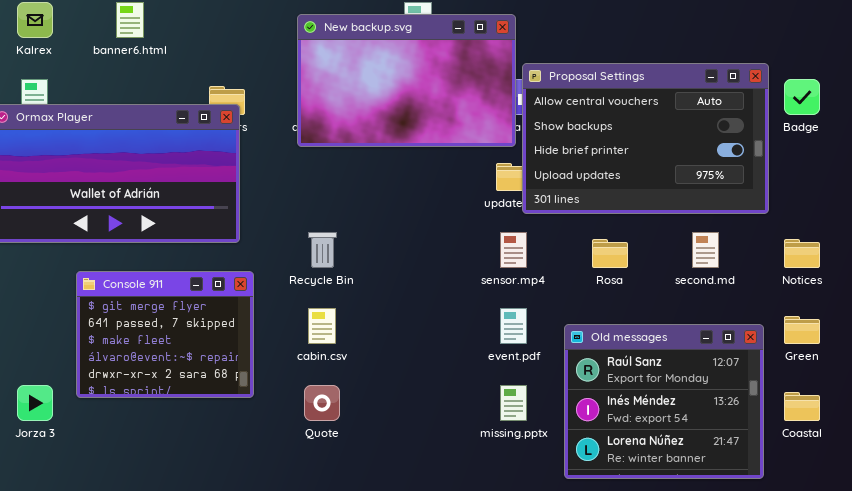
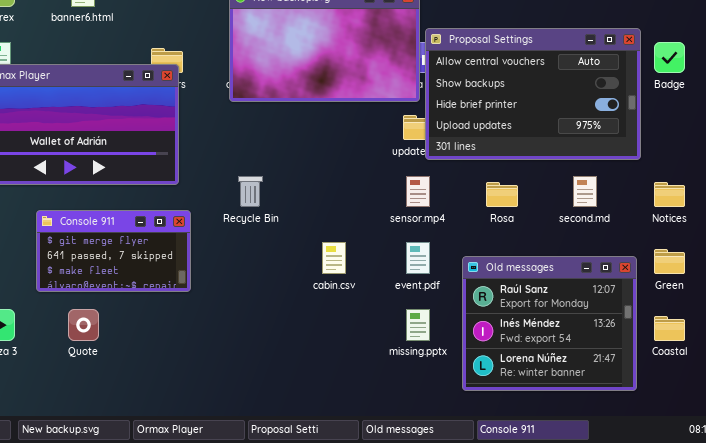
Console 911: [76,271,254,398] -> [36,210,191,292], resized
cabin.csv: [308,308,336,344] -> [322,242,346,274], moved
Quote: [304,385,340,421] -> [68,309,99,341], moved

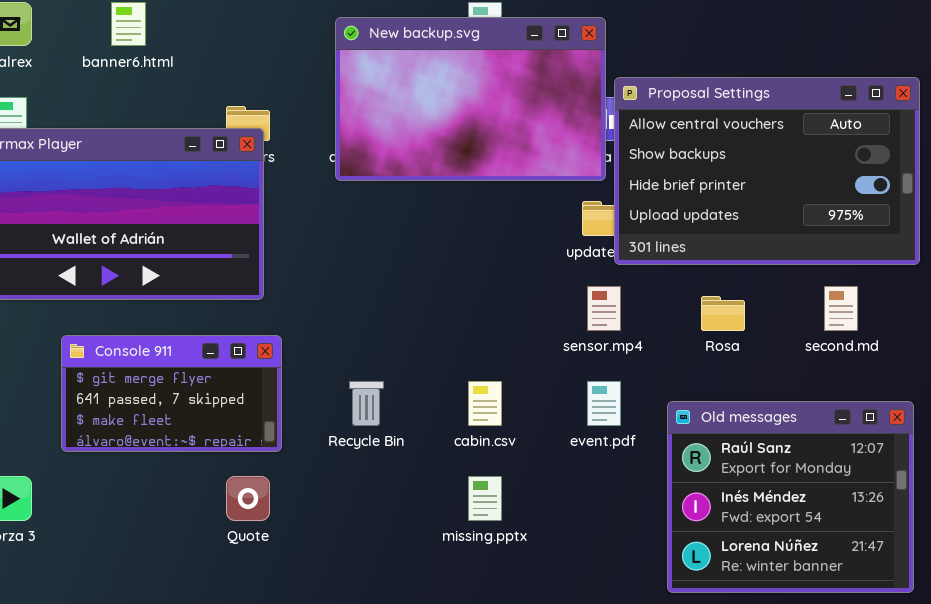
Recycle Bin: [238,176,263,207] -> [349,381,384,426], moved
Quote: [68,309,99,341] -> [226,476,270,521], moved
missing.pptx: [406,309,430,341] -> [468,476,502,521], moved

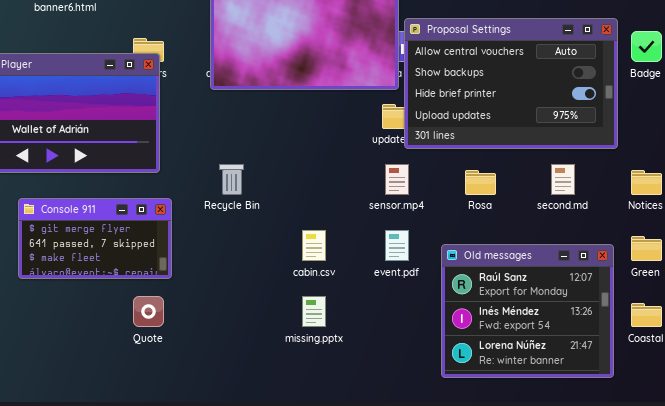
Recycle Bin: [349,381,384,426] -> [219,164,244,195], moved

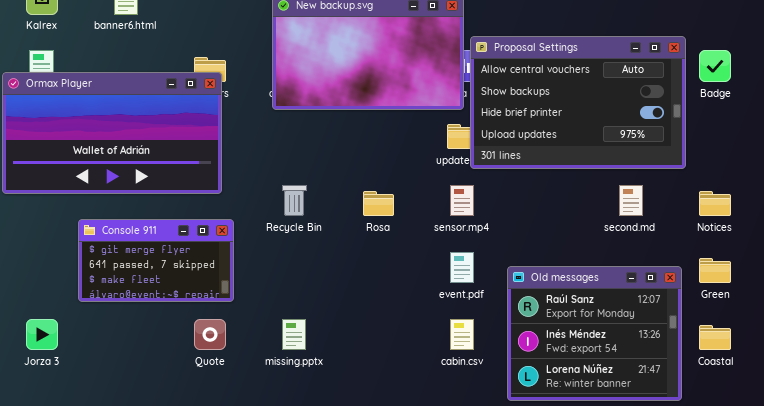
Rosa: [465,170,496,195] -> [363,191,394,216], moved
cabin.csv: [302,230,326,261] -> [450,319,474,350], moved
missing.pptx: [302,296,326,327] -> [282,319,306,350], moved

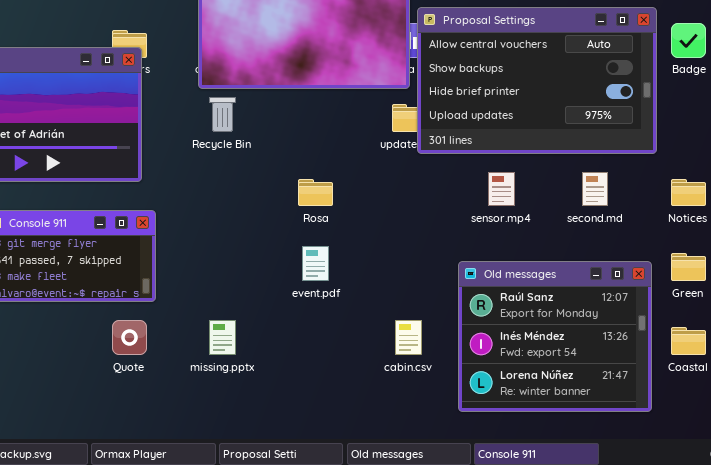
Recycle Bin: [282,185,307,216] -> [209,97,236,132], moved
sensor.mp4: [450,185,474,216] -> [488,172,515,206], moved
event.pdf: [450,252,474,283] -> [302,246,329,281], moved

